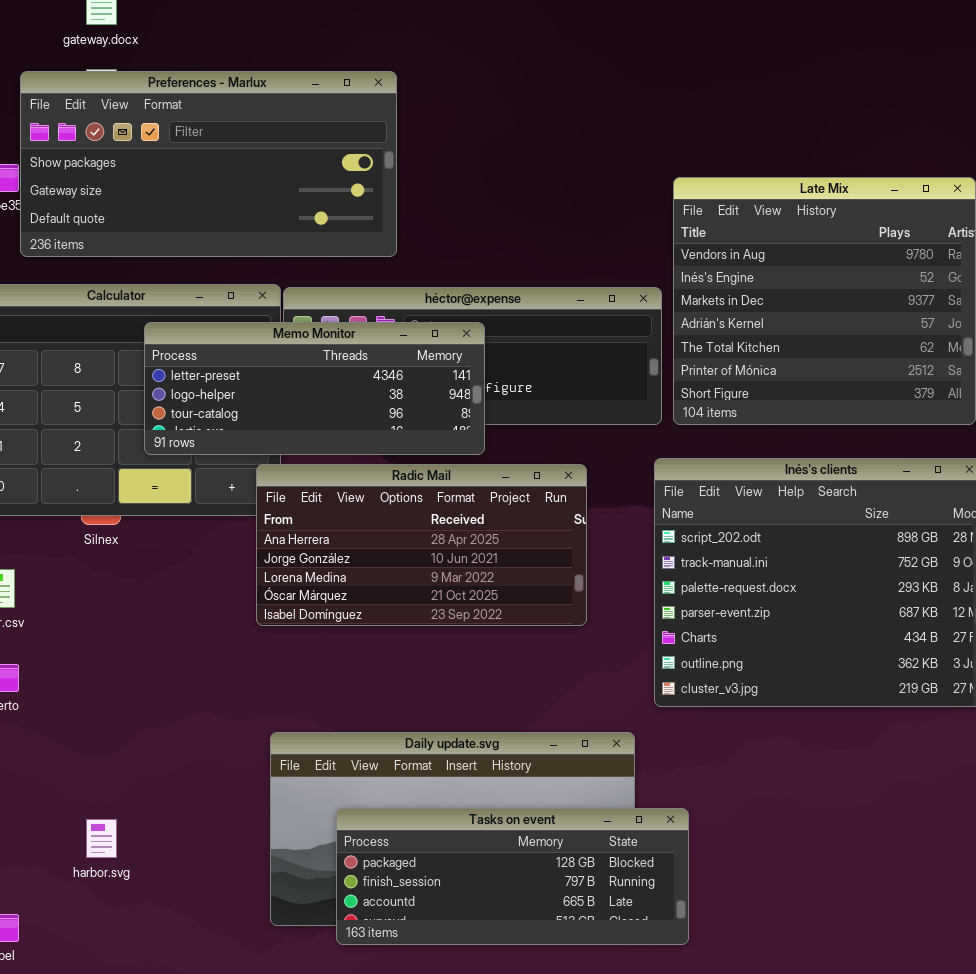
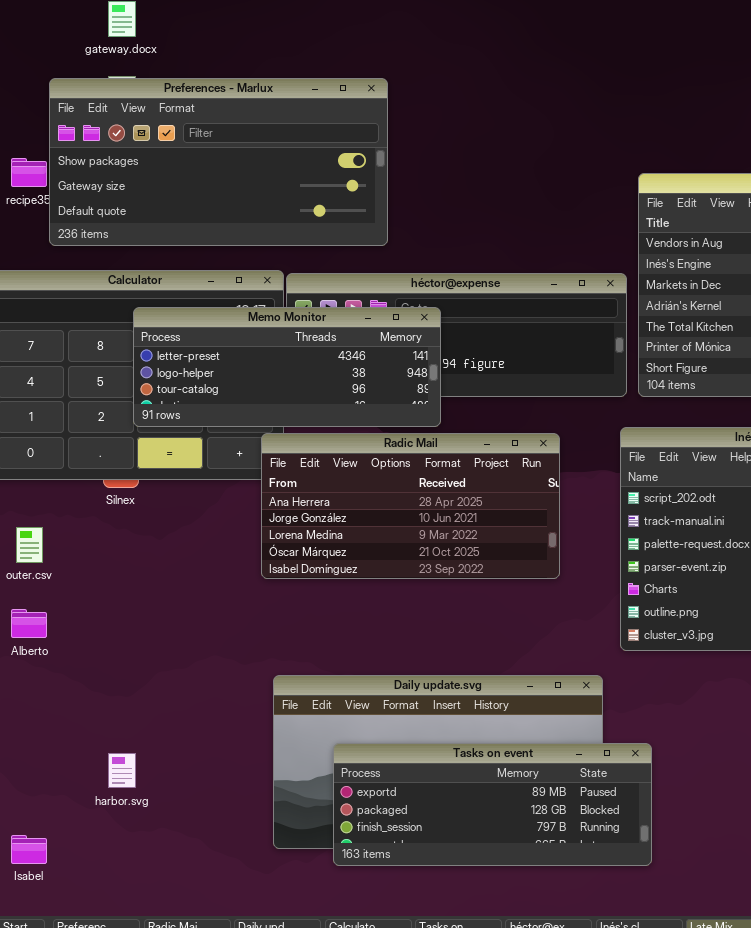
Memo Monitor: [144,322,485,455] -> [133,307,441,427], moved
Tasks on event: [336,808,689,945] -> [333,743,652,866], scrolled up 1 row

